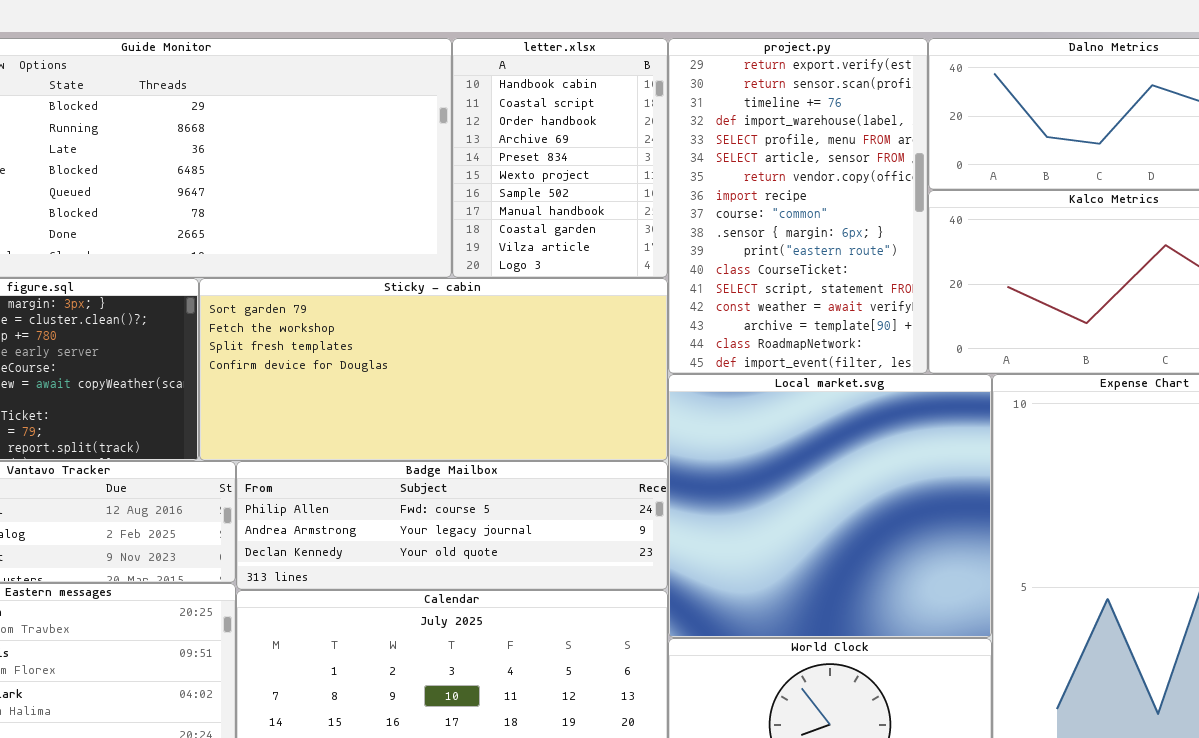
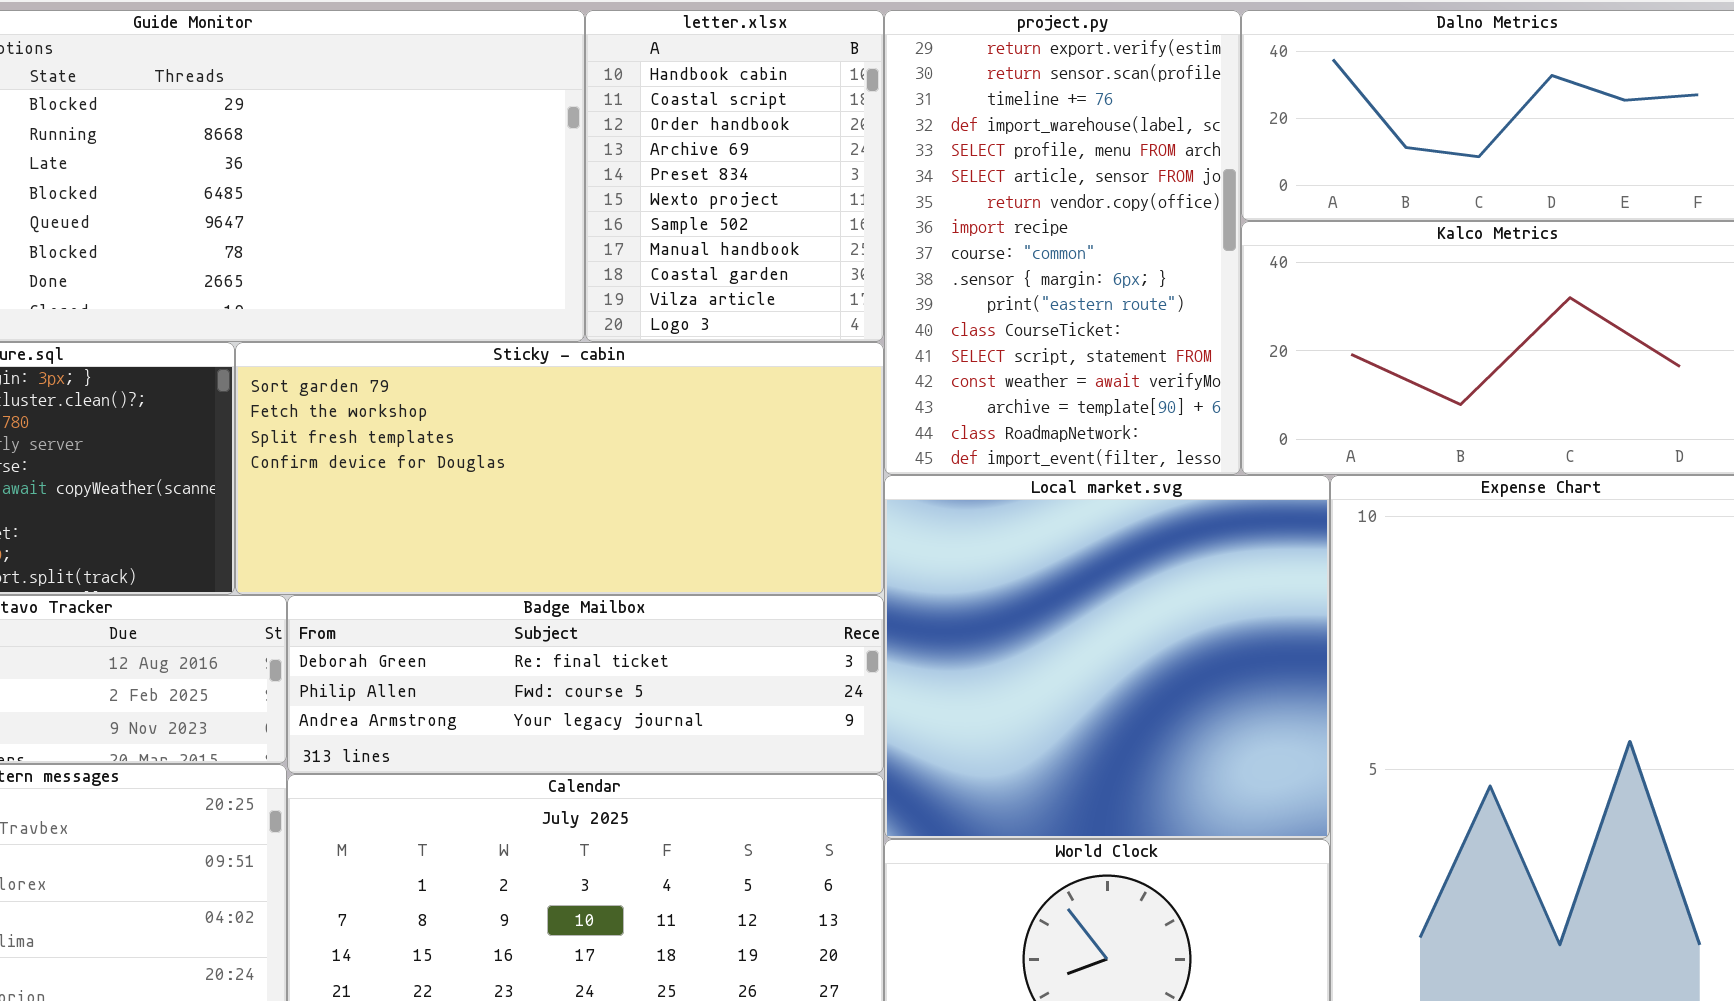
Badge Mailbox: [236,461,668,590] -> [287,595,884,774], scrolled up 1 row

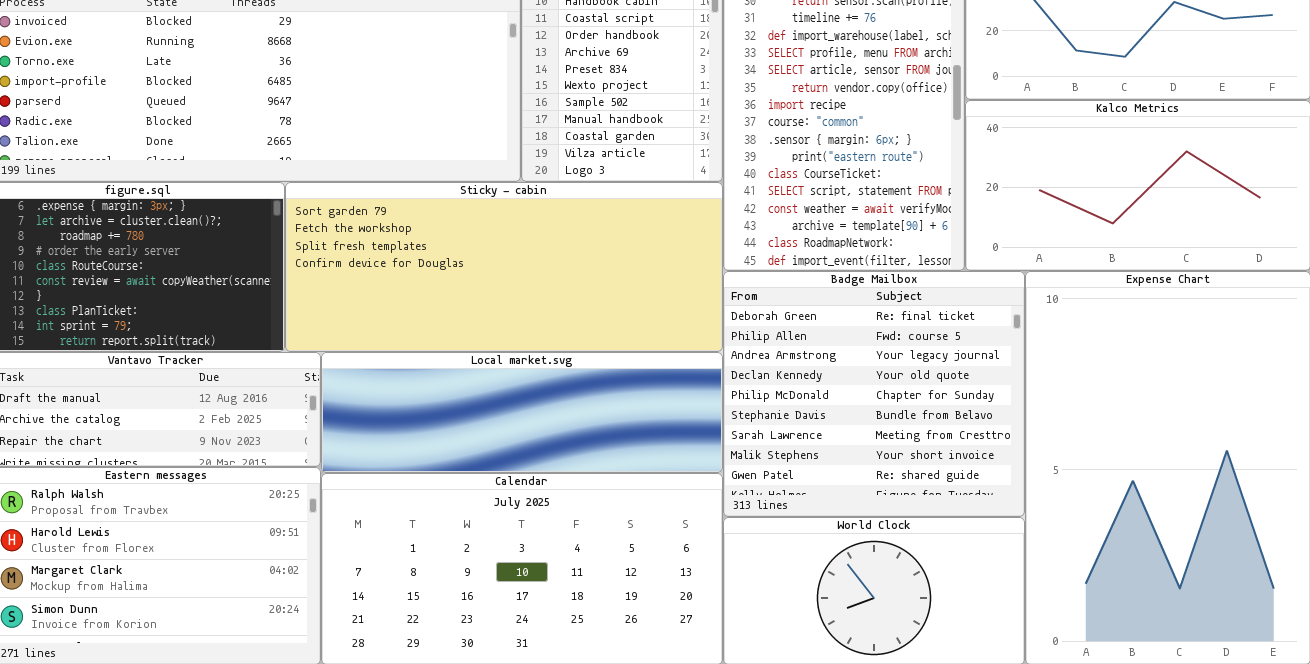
Local market.svg: [884,475,1330,839] -> [321,352,723,473], moved, resized
Badge Mailbox: [287,595,884,774] -> [723,271,1025,517], moved, resized

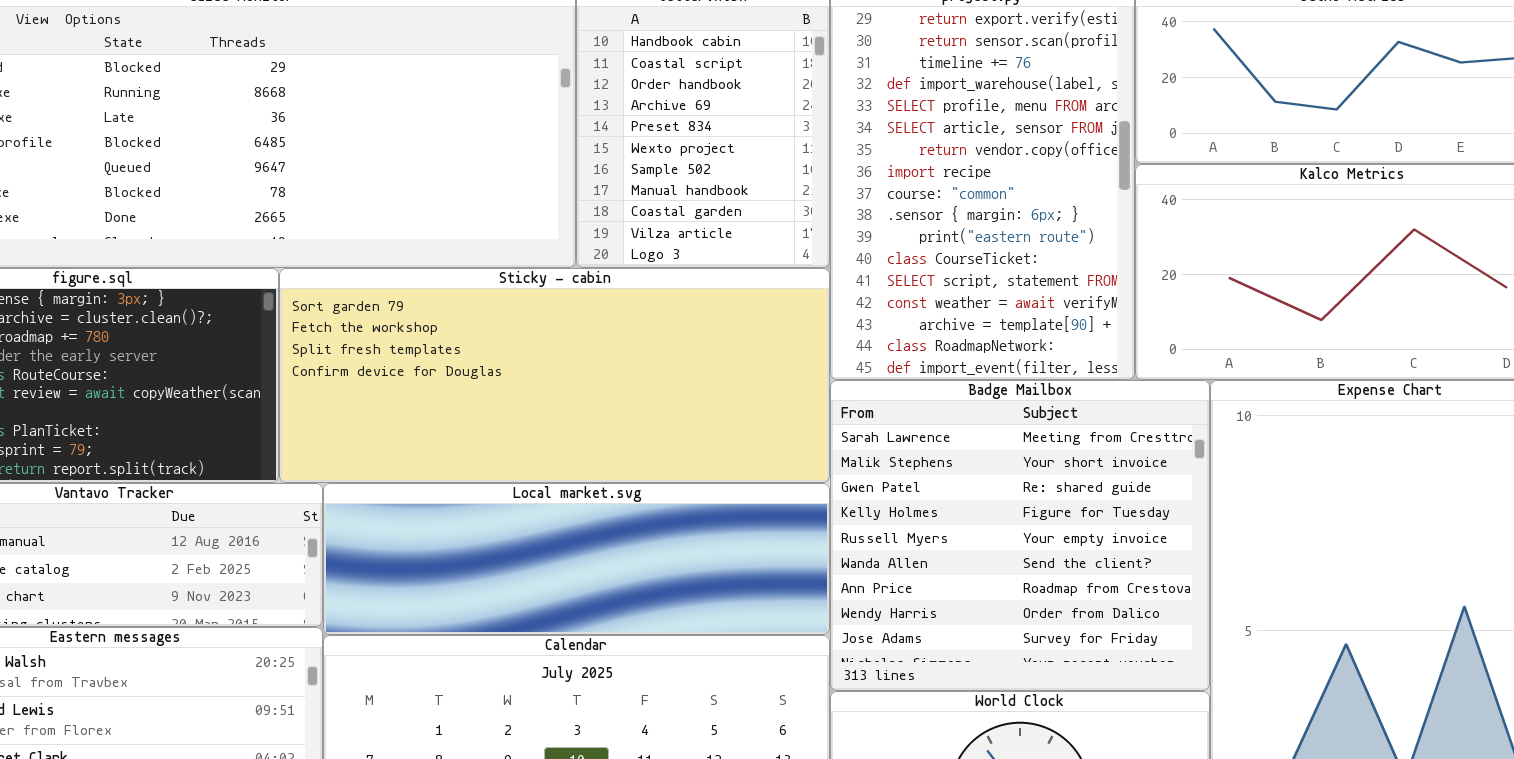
Badge Mailbox: [723,271,1025,517] -> [830,380,1210,691], scrolled down 6 rows

